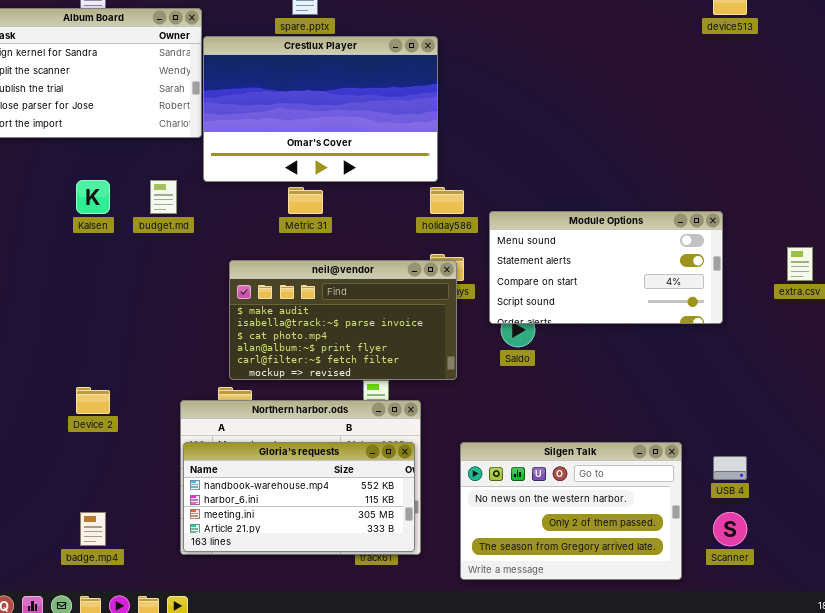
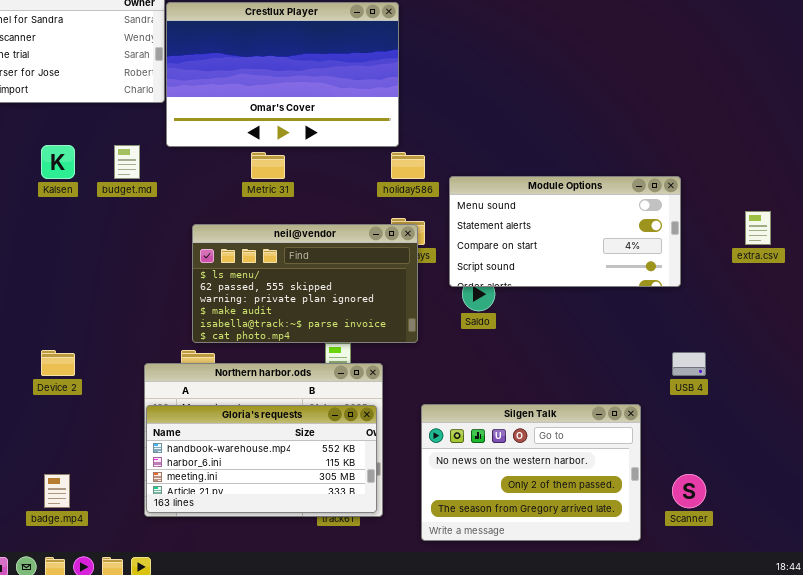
neil@vendor: [229,260,457,380] -> [192,224,418,343], scrolled up 3 rows
USB 4: [713,456,747,480] -> [672,352,706,376], moved

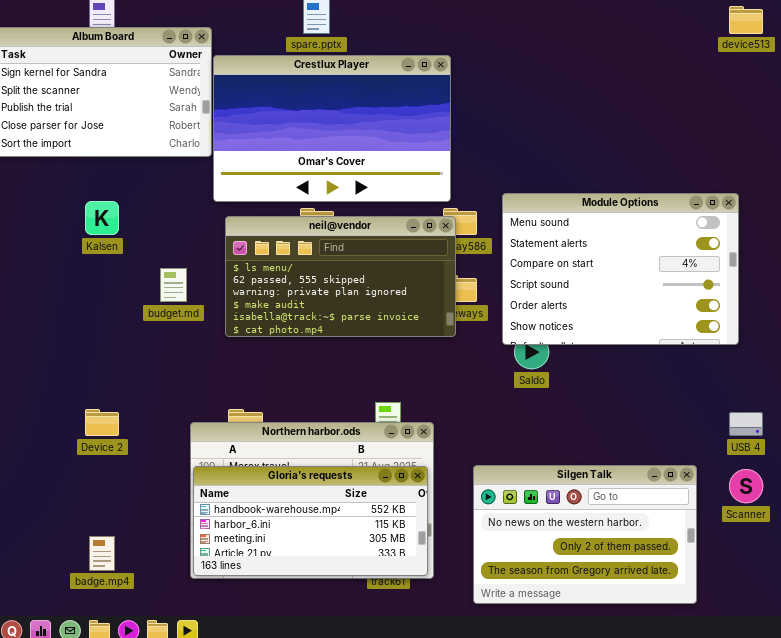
budget.md: [114,145,140,179] -> [160,268,187,302], moved
Module Options: [449,176,681,287] -> [502,193,739,345], resized
neil@vendor: [192,224,418,343] -> [225,216,456,337], moved
Scanner: [672,474,706,508] -> [729,469,763,503], moved

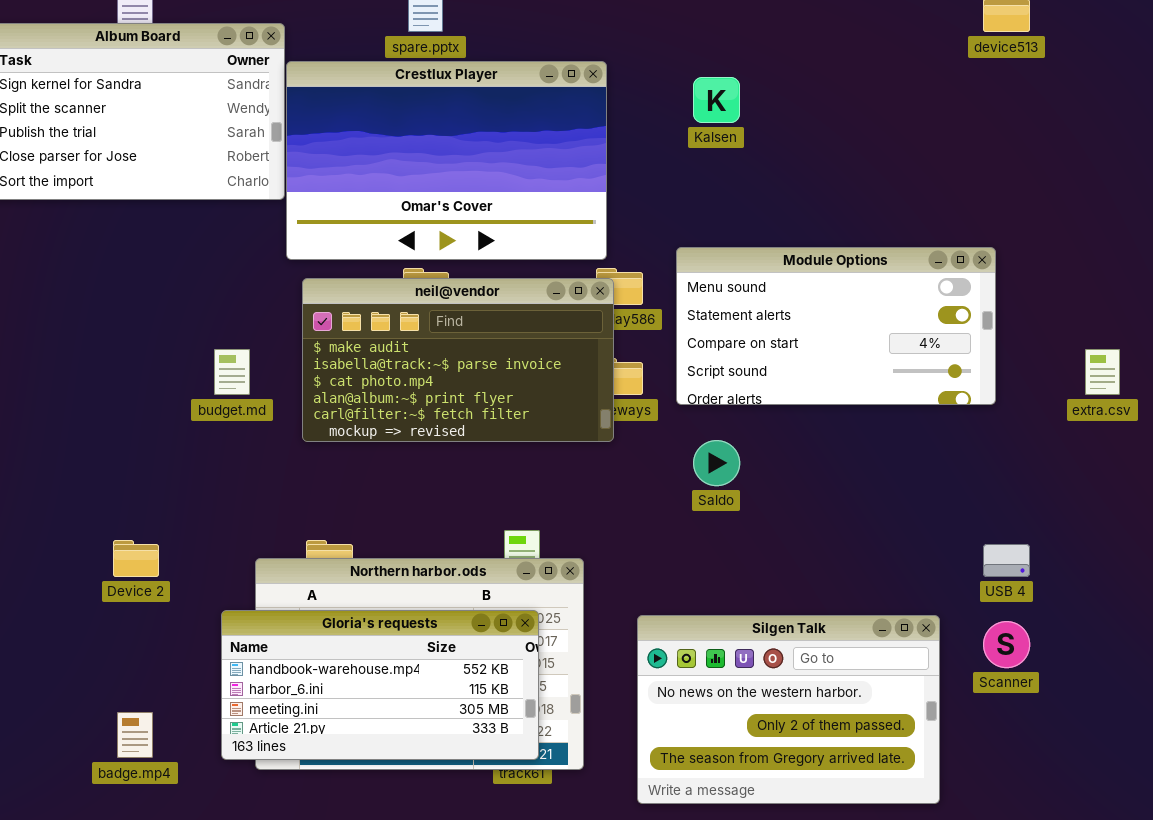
Module Options: [502,193,739,345] -> [676,247,996,405], resized
Kalsen: [85,201,119,235] -> [693,77,740,123], moved
neil@vendor: [225,216,456,337] -> [302,278,614,442], scrolled down 3 rows
Gloria's requests: [193,466,428,576] -> [221,610,539,760], moved

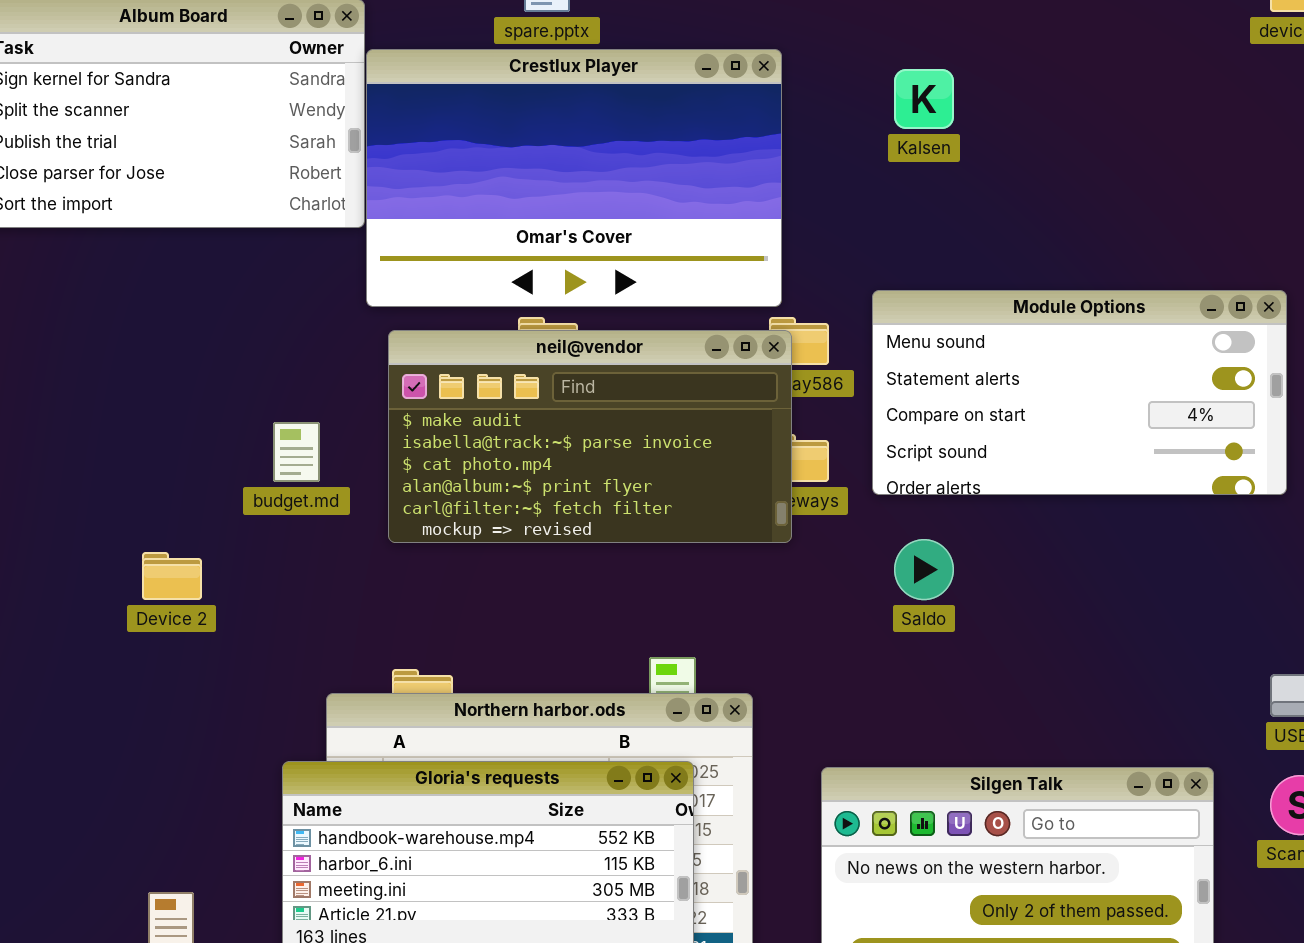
Device 2: [113,540,159,577] -> [142,552,202,600], moved

